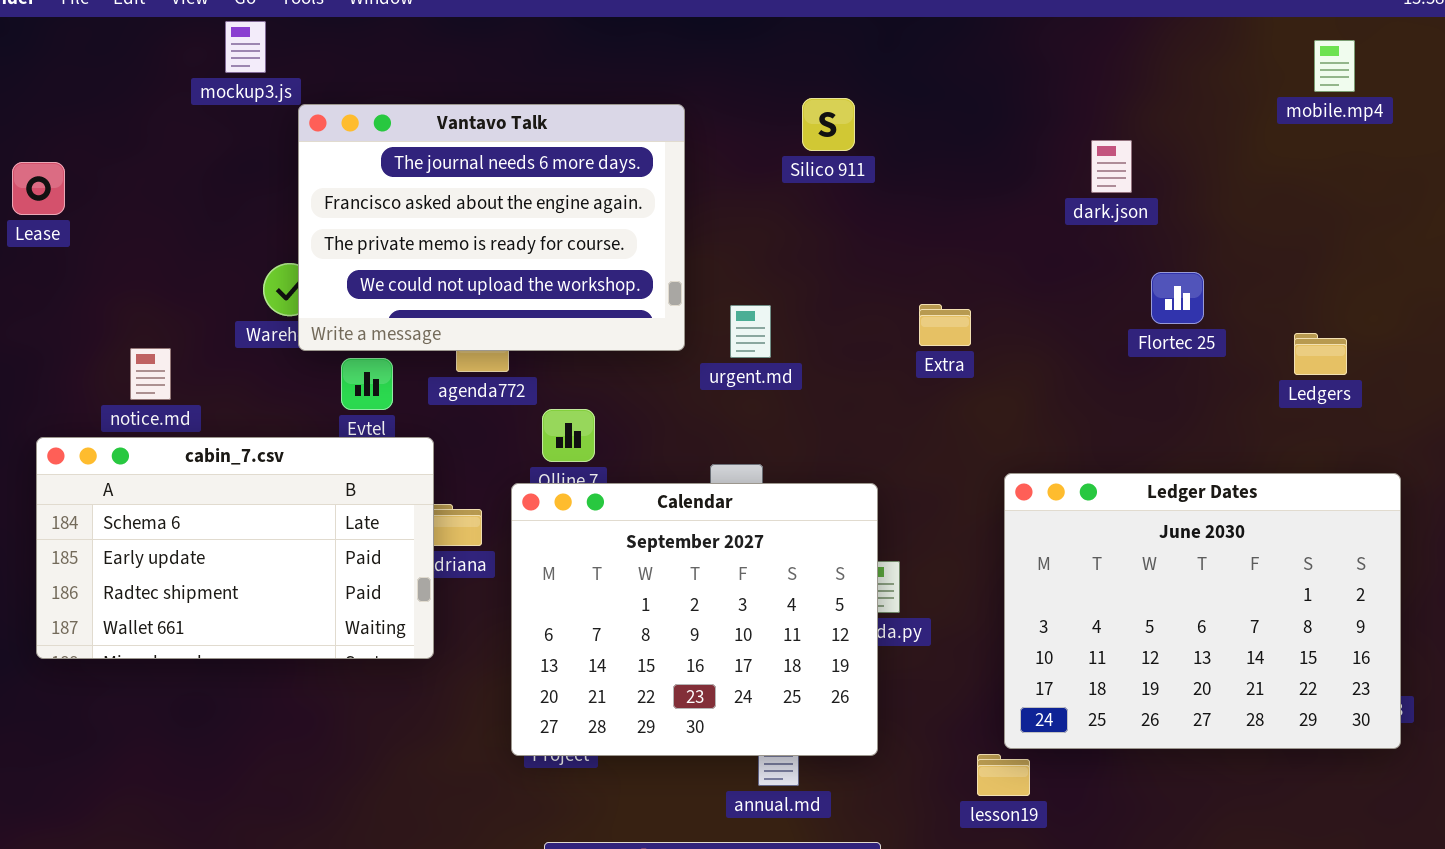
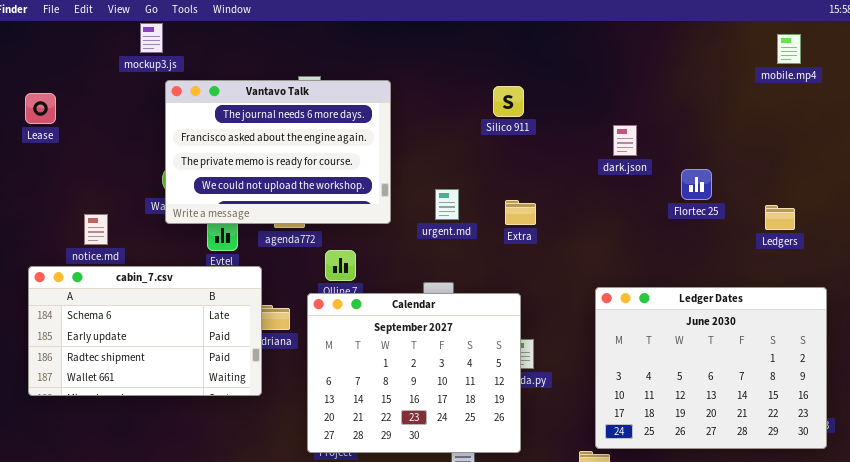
Silico 911: [802,98,855,151] -> [493,86,524,117], moved
Vantavo Talk: [298,104,685,351] -> [165,80,391,224], moved
dark.json: [1091,140,1132,193] -> [613,125,637,156], moved
Lease: [12,162,65,215] -> [25,93,56,124], moved
Extra: [919,304,971,346] -> [505,200,536,225], moved

